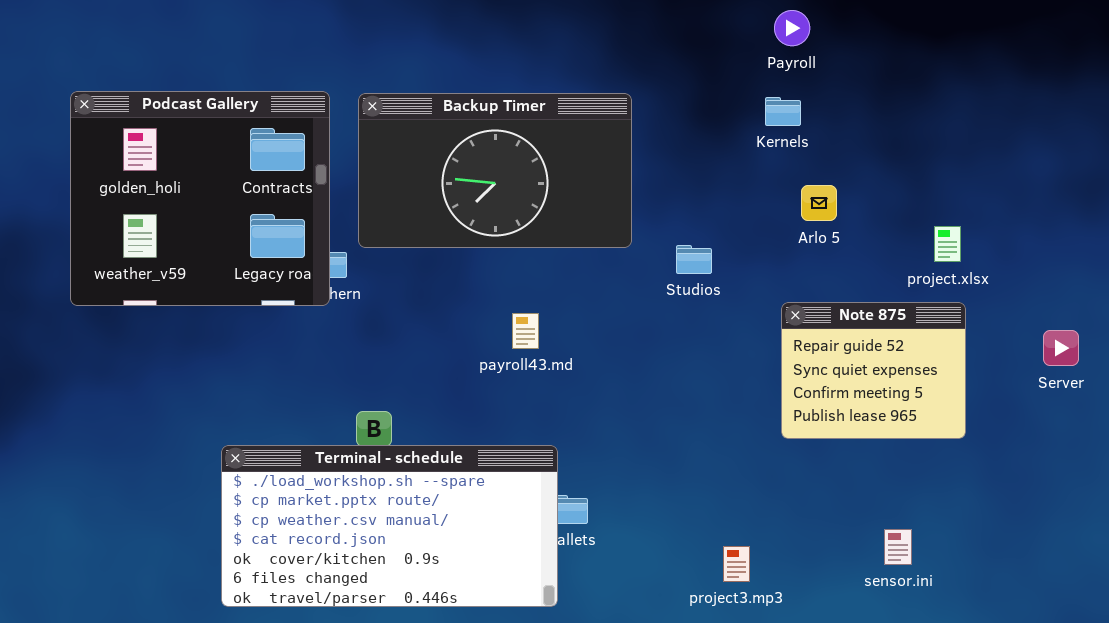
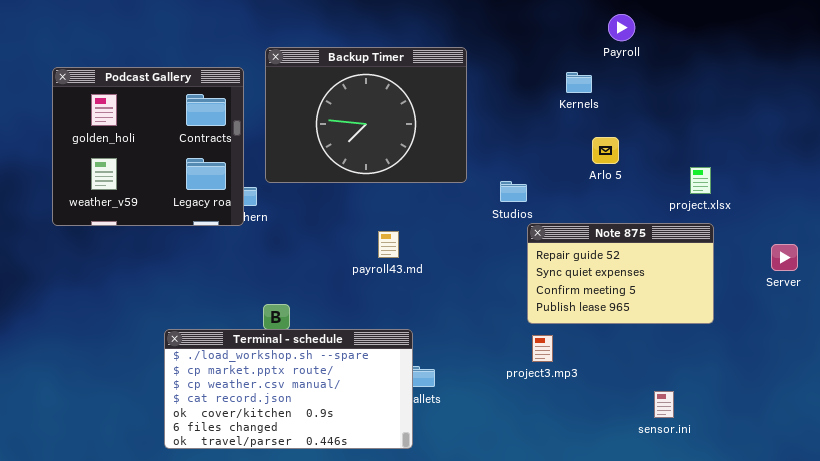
Payroll: [774,10,810,46] -> [608,14,635,41], moved
Backup Timer: [358,93,632,248] -> [265,47,467,183], resized
Note 875: [781,302,966,439] -> [527,223,714,324], resized
project3.mp3: [723,546,750,582] -> [532,335,553,362], moved

